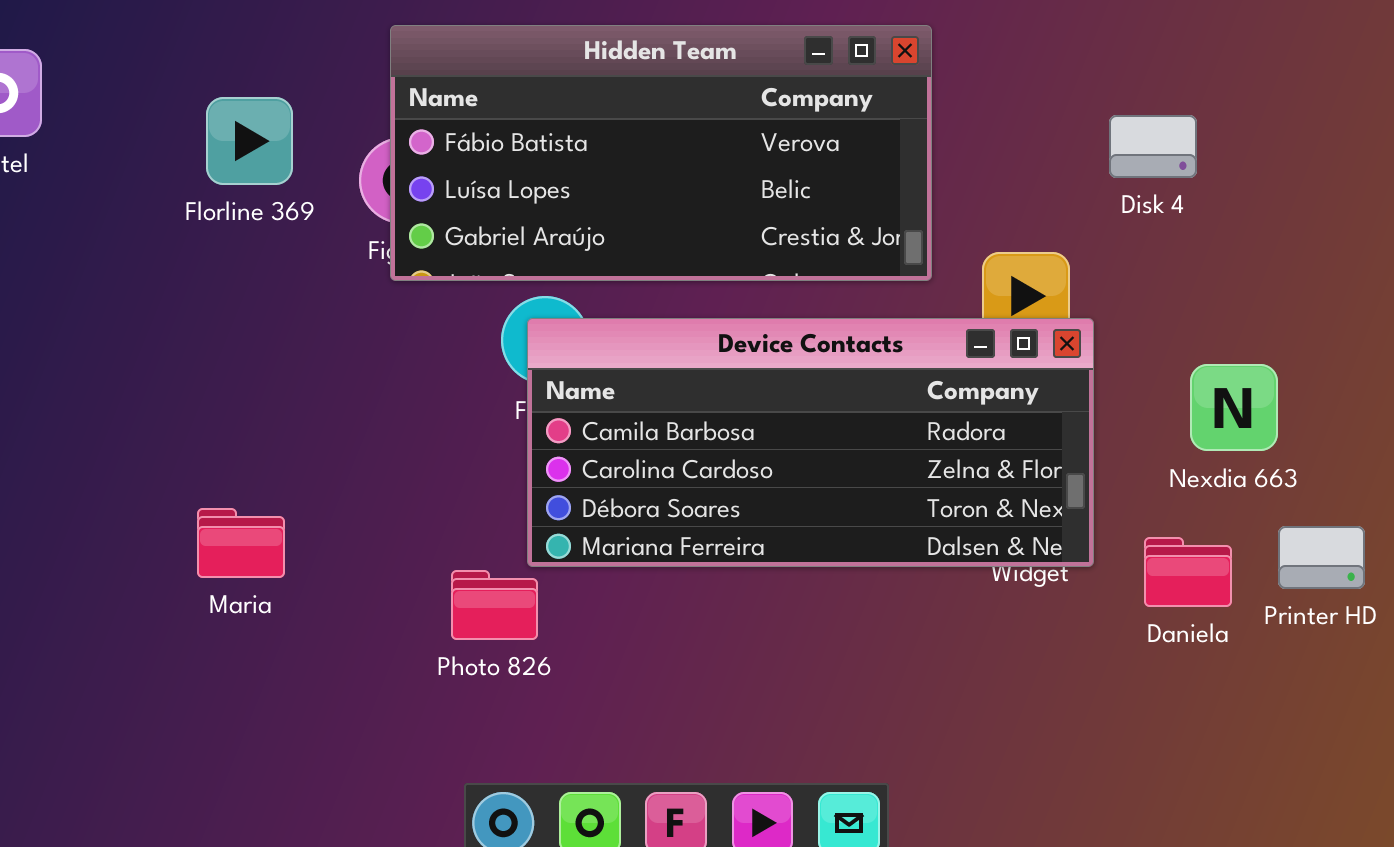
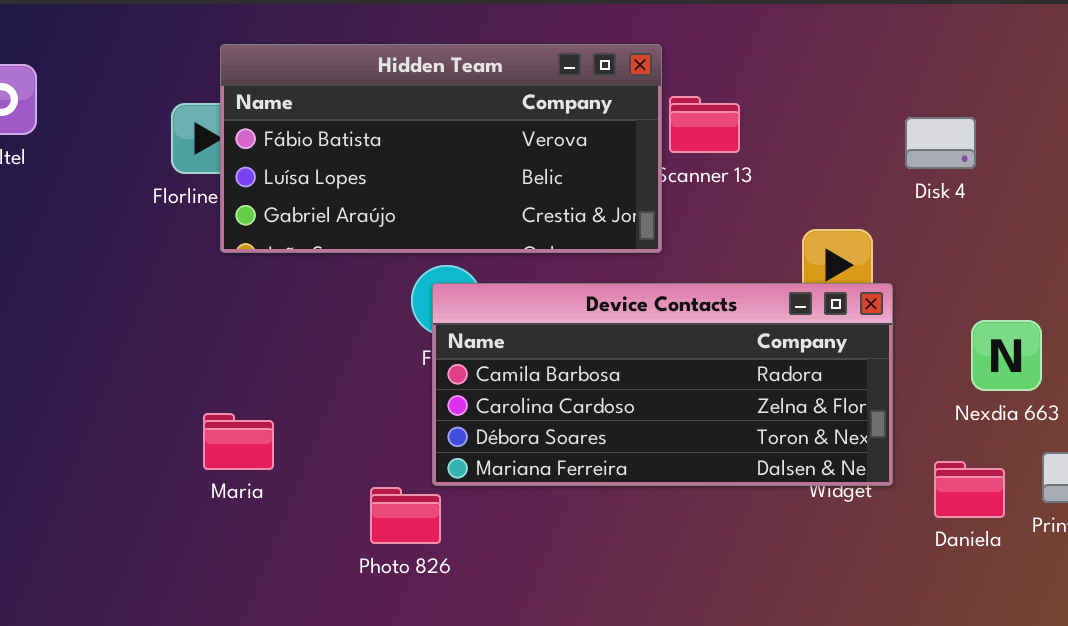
Hidden Team: [390,25,932,281] -> [220,44,662,253], moved
Maria: [197,508,285,578] -> [203,413,274,470], moved

